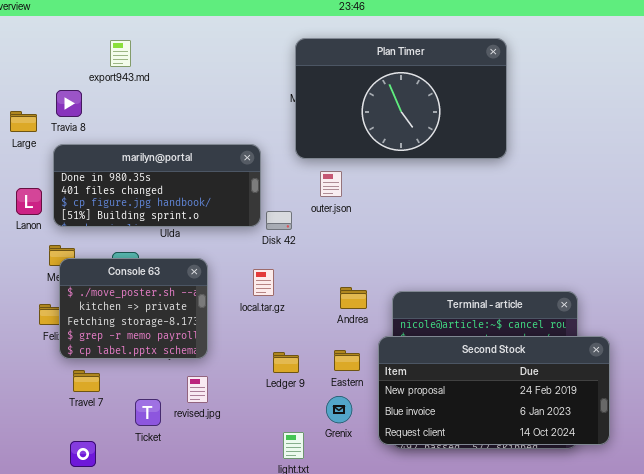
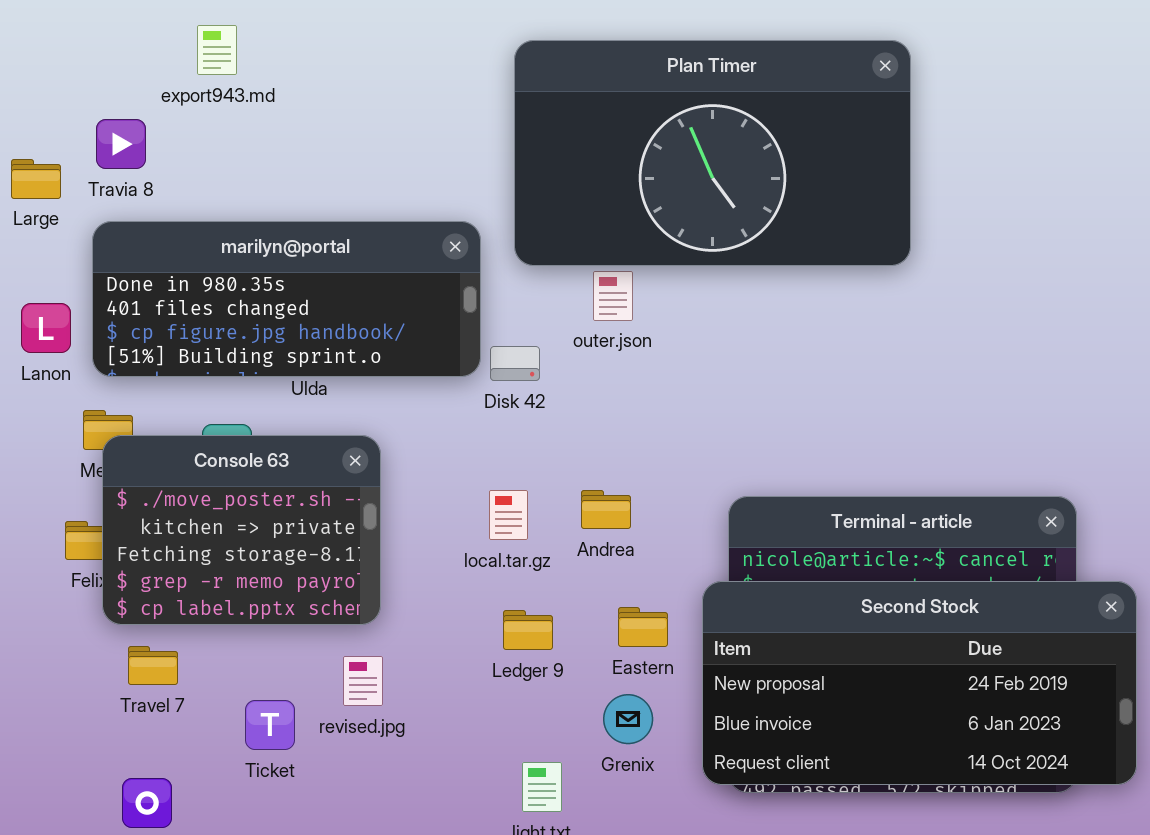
Plan Timer: [295,38,507,159] -> [514,40,911,266], moved
local.tar.gz: [253,269,274,296] -> [489,490,528,540], moved
Andrea: [340,287,367,309] -> [581,490,631,529], moved

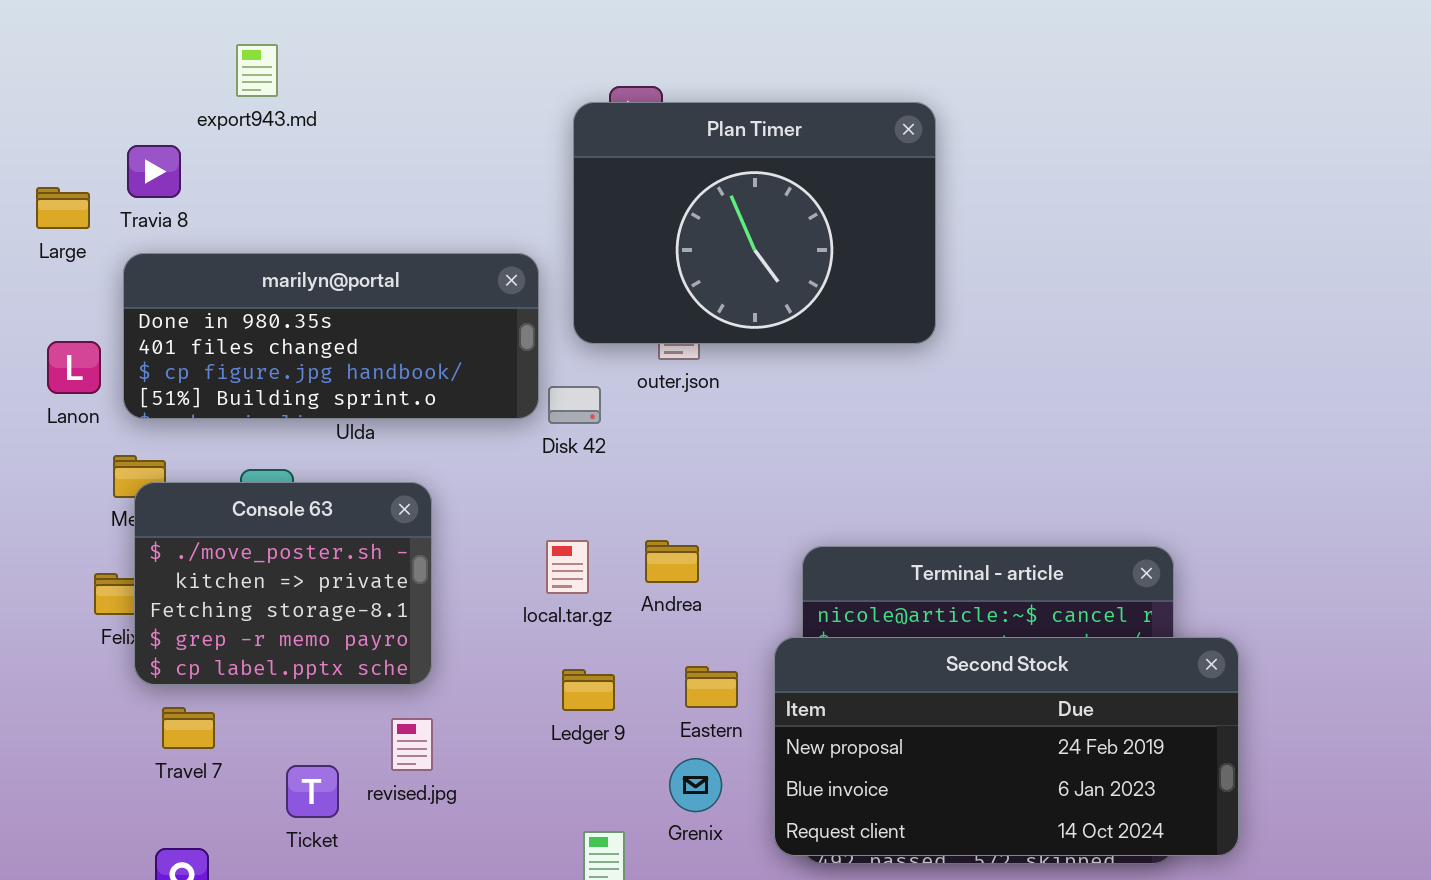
Plan Timer: [514,40,911,266] -> [573,102,936,344], moved, resized

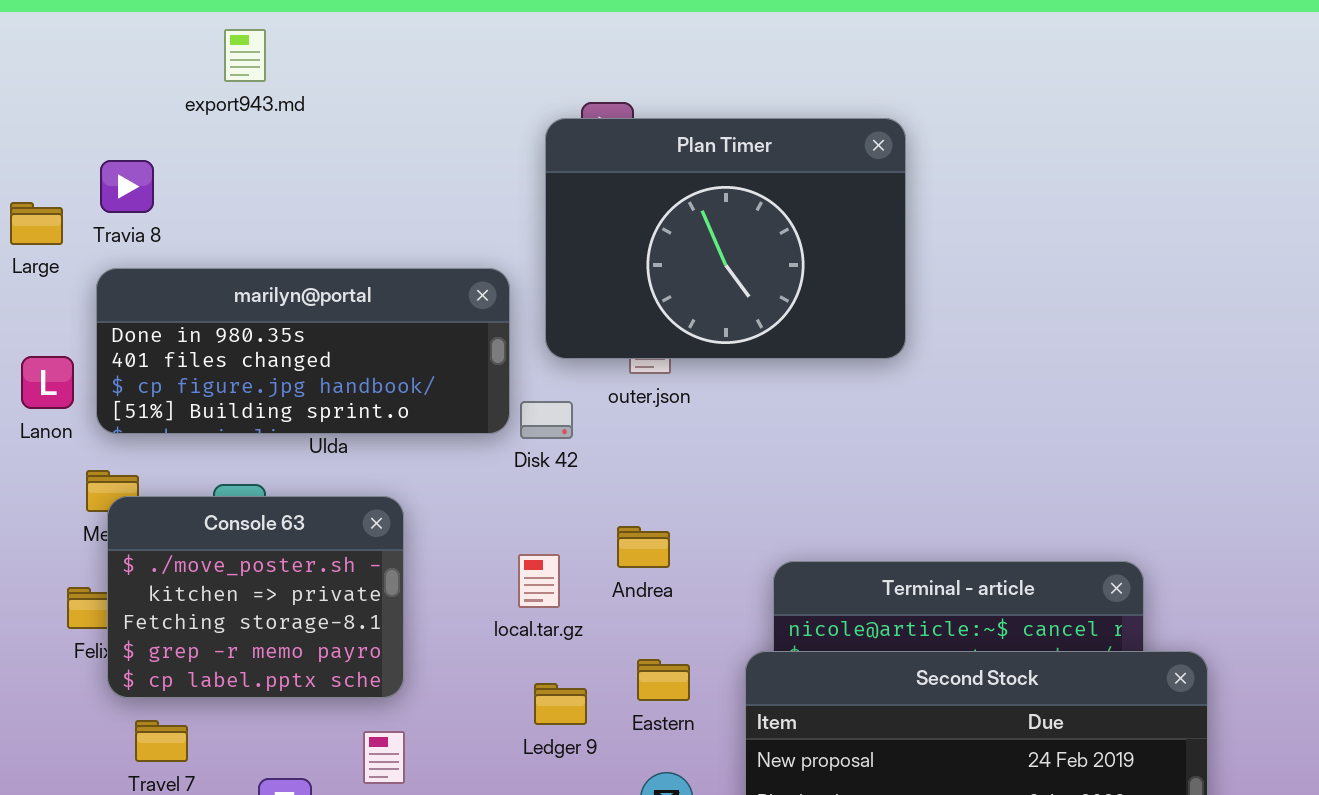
export943.md: [236,44,278,97] -> [224,29,266,82], moved
Andrea: [645,540,699,583] -> [617,526,670,568], moved
Eastern: [685,666,738,708] -> [637,659,690,701], moved

